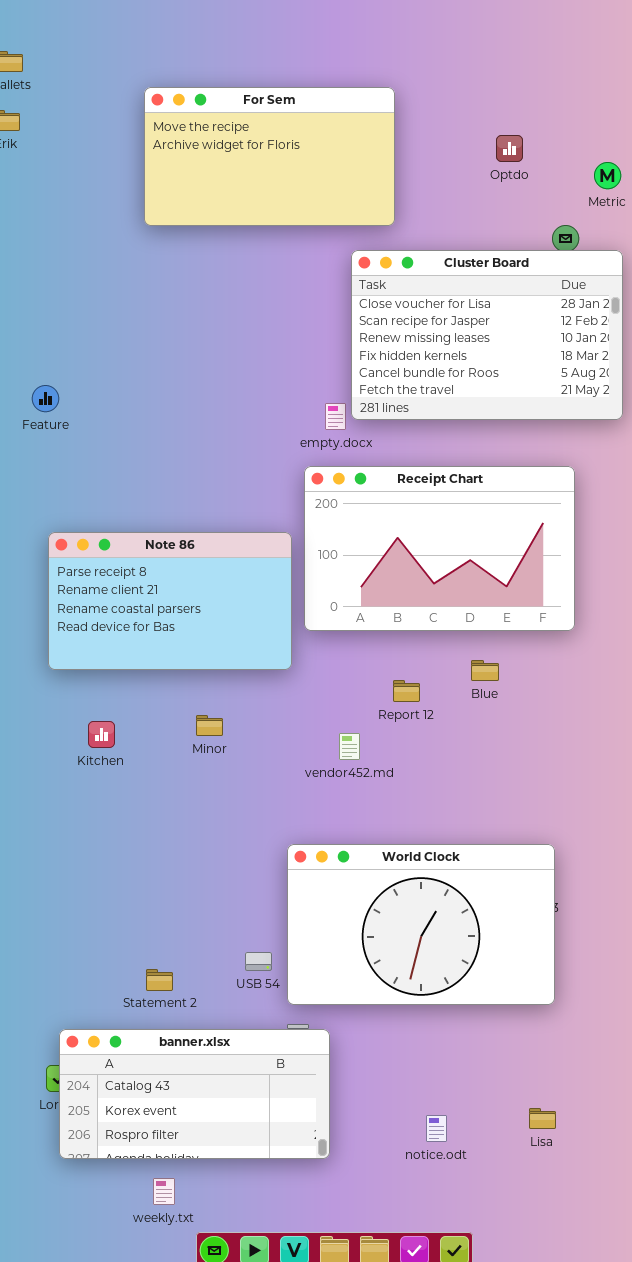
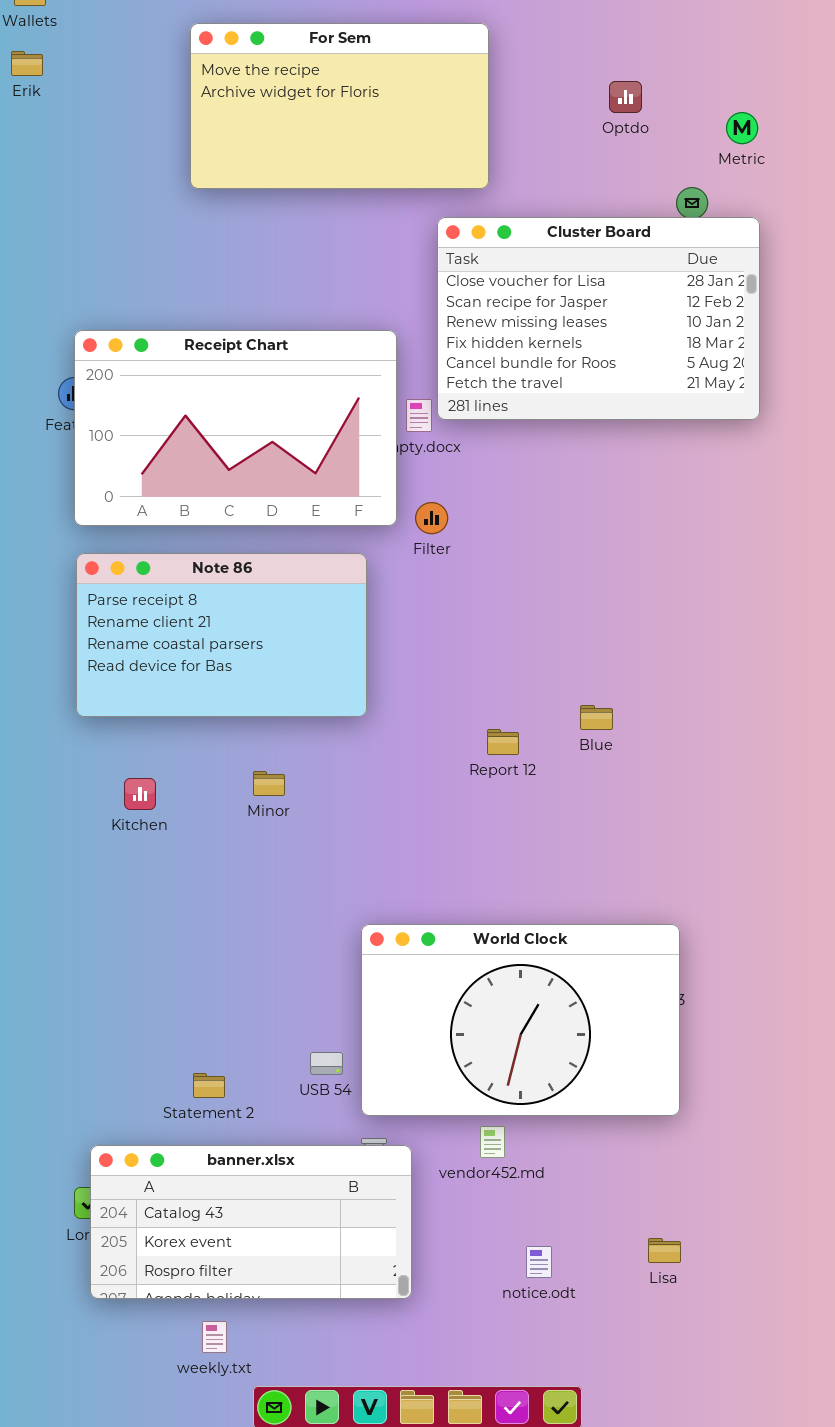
Receipt Chart: [304,466,575,631] -> [74,330,397,526], moved
vendor452.md: [339,733,360,760] -> [480,1126,505,1158], moved

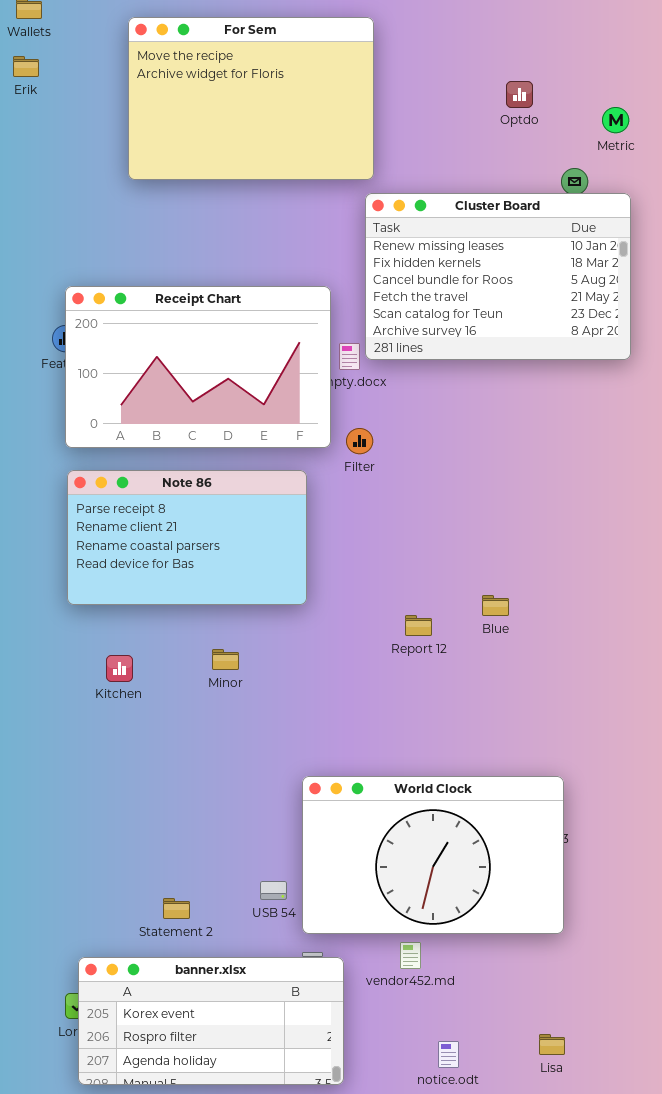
For Sem: [190,23,489,189] -> [128,17,374,180], moved, resized
Cluster Board: [437,217,760,420] -> [365,193,631,360], scrolled down 2 rows
banner.xlsx: [90,1145,412,1299] -> [78,957,344,1085], scrolled down 1 row

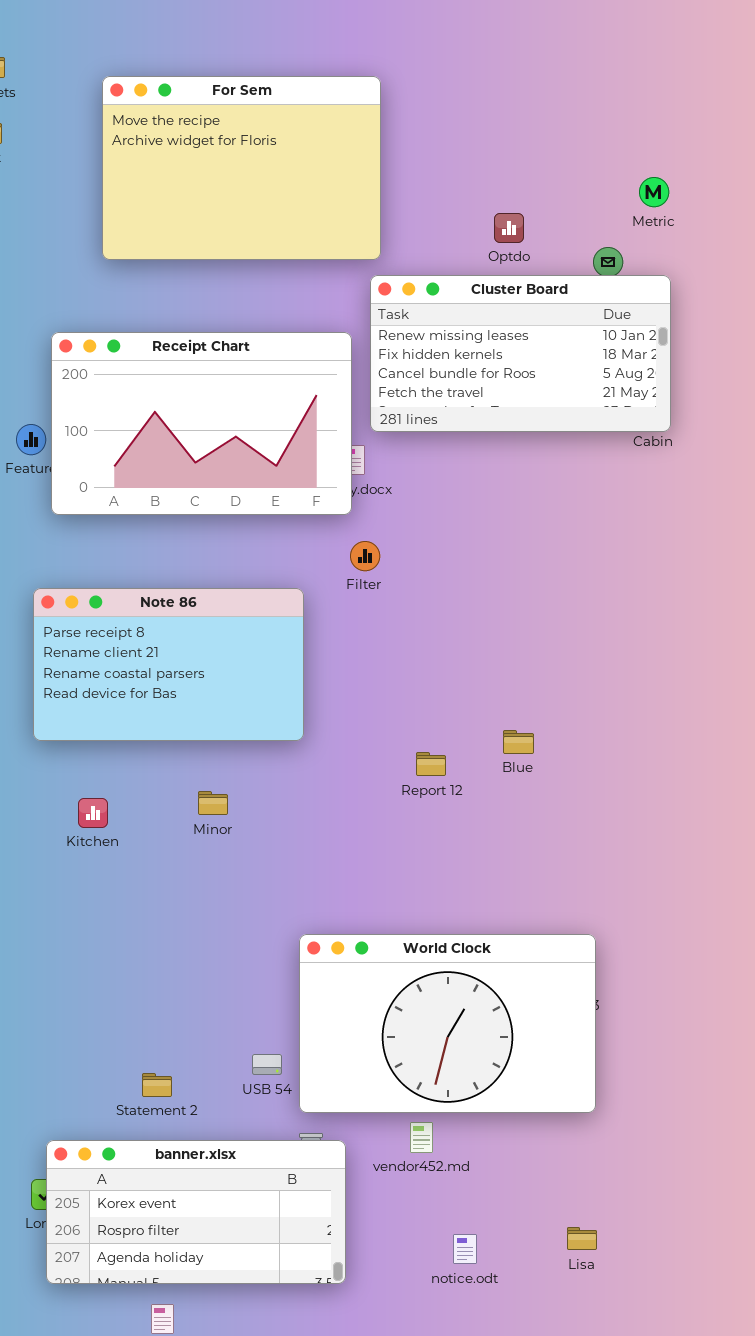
Optdo: [506,81,533,108] -> [494,213,524,243], moved
Cluster Board: [365,193,631,360] -> [370,275,671,432], resized
Receipt Chart: [65,286,331,448] -> [51,332,352,515], moved

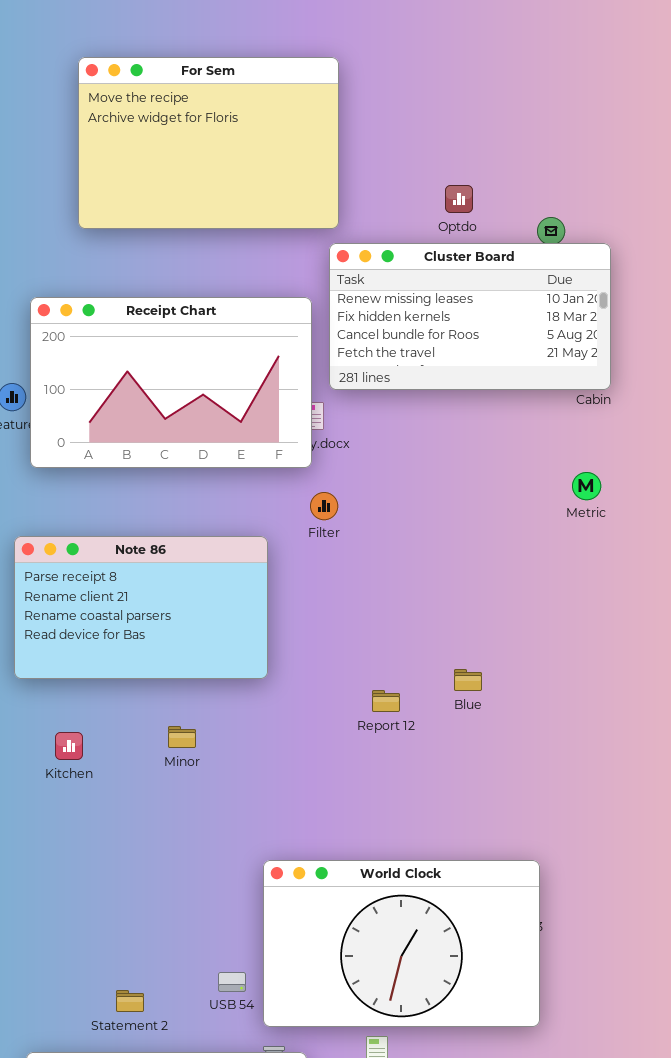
Metric: [639,177,669,207] -> [572,472,601,500], moved

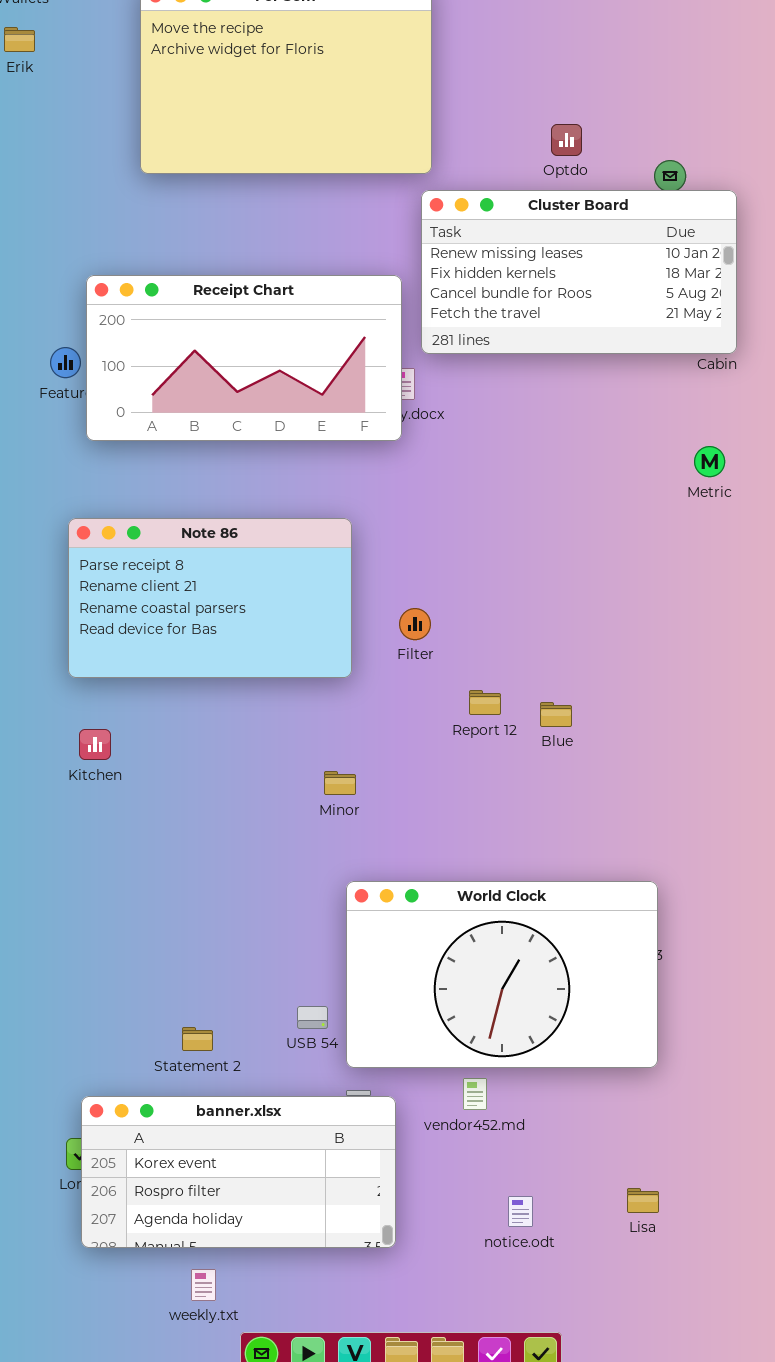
Receipt Chart: [30,297,312,468] -> [86,275,402,441], resized
Filter: [310,492,338,520] -> [399,608,431,640], moved
Blue: [454,669,482,691] -> [540,702,572,727], moved
Minor: [168,726,196,748] -> [324,771,356,795], moved
Kitchen: [55,732,83,760] -> [79,729,111,760], moved

